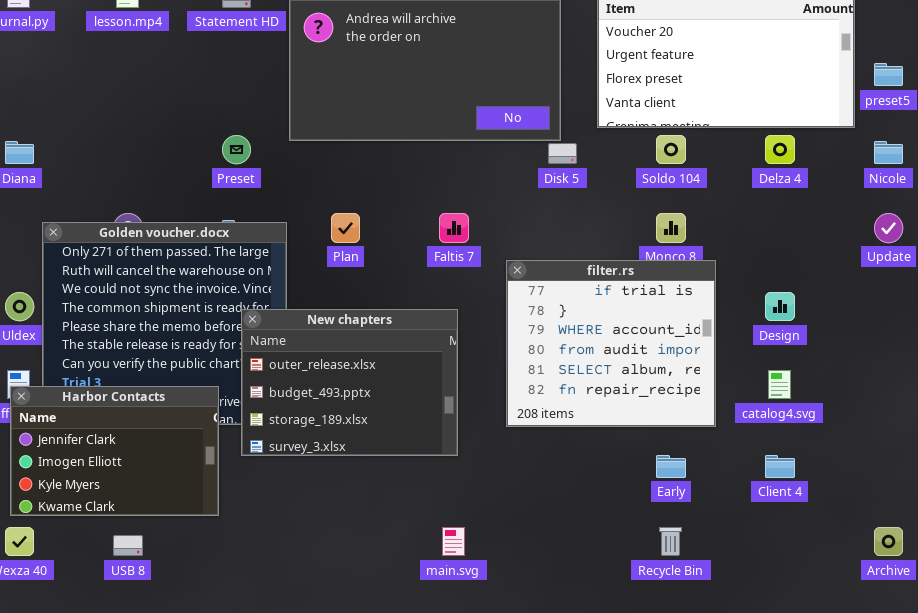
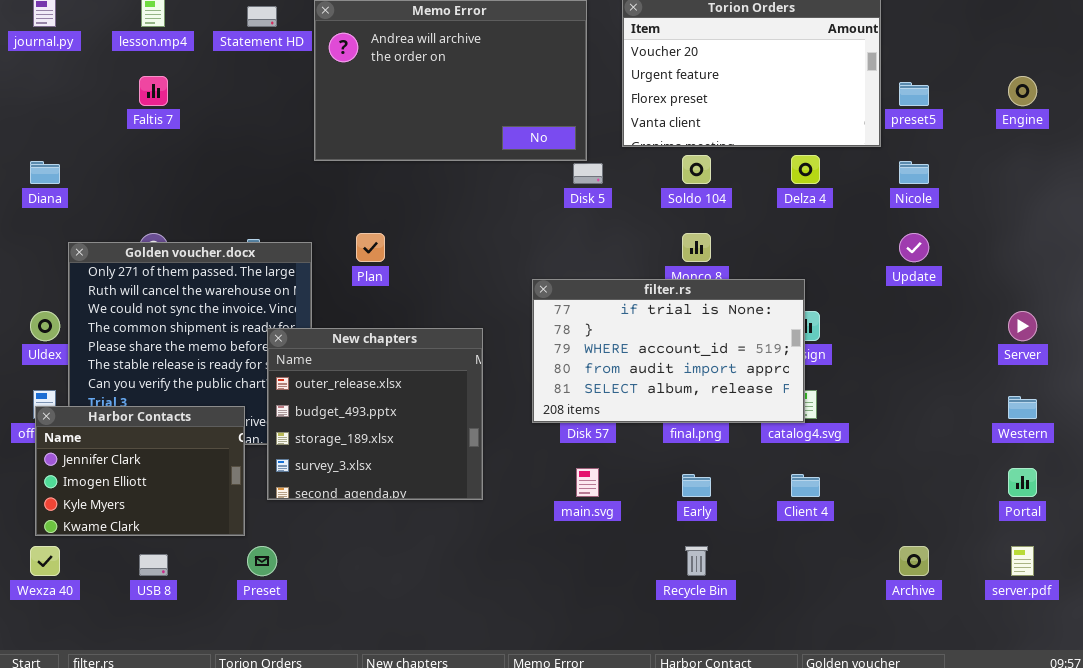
Preset: [222,135,251,164] -> [247,546,277,576], moved
Faltis 7: [439,213,469,243] -> [139,76,168,106], moved
filter.rs: [506,260,716,427] -> [532,279,805,423], resized
New chapters: [241,309,458,456] -> [267,328,483,500], resized
main.svg: [442,527,465,556] -> [576,468,599,497], moved

